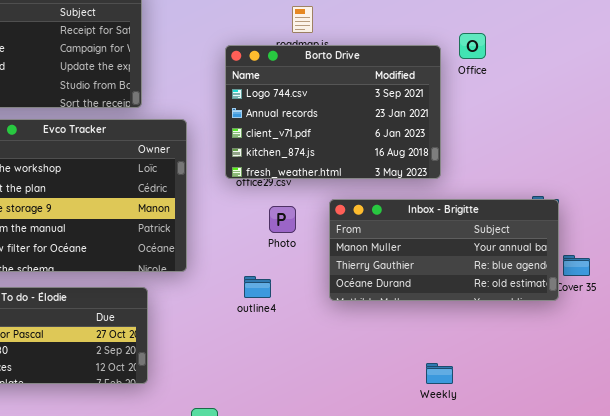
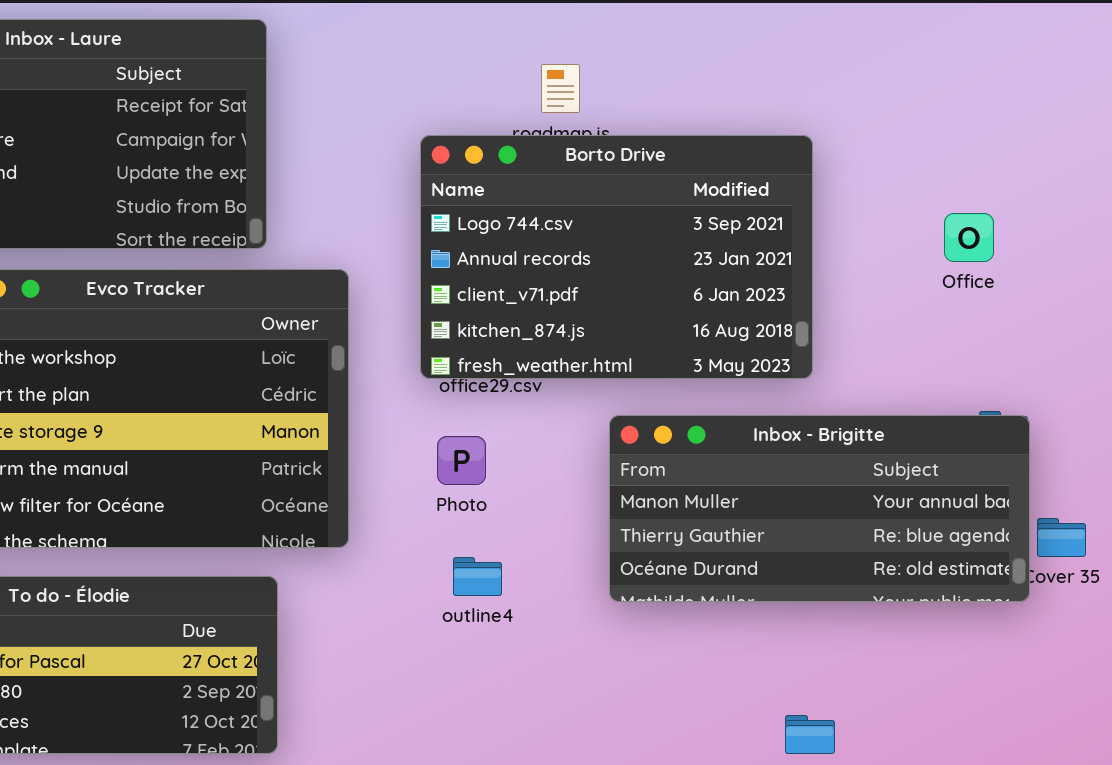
Office: [459,33,486,59] -> [944,213,994,262], moved
Photo: [269,206,296,233] -> [437,436,486,485], moved

